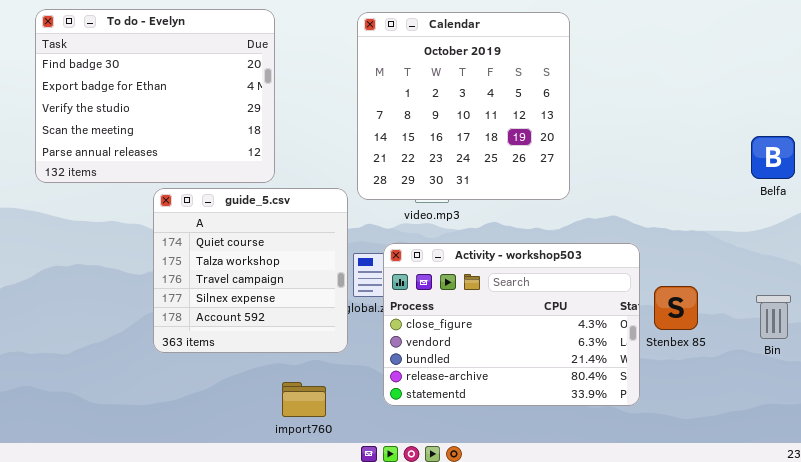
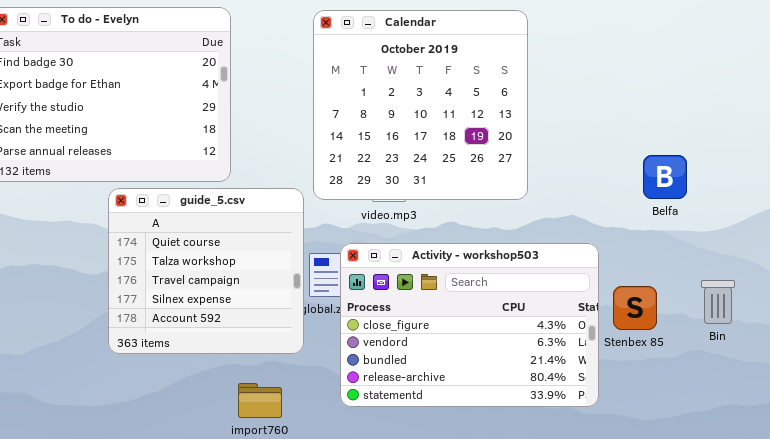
Belfa: [751,136,795,179] -> [643,155,687,199], moved
Bin: [756,295,791,339] -> [701,280,735,324], moved

